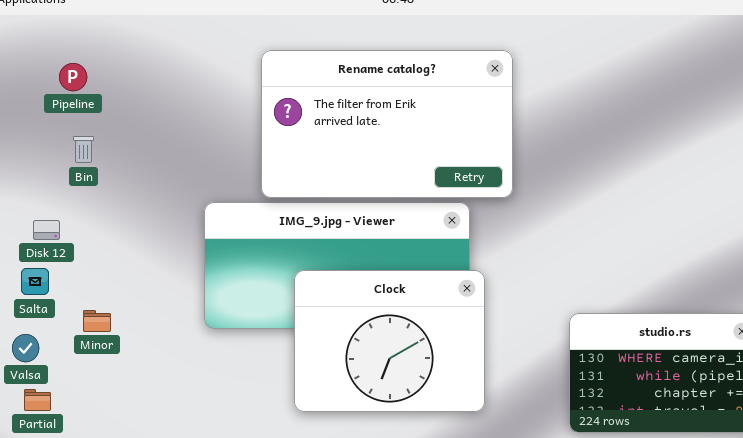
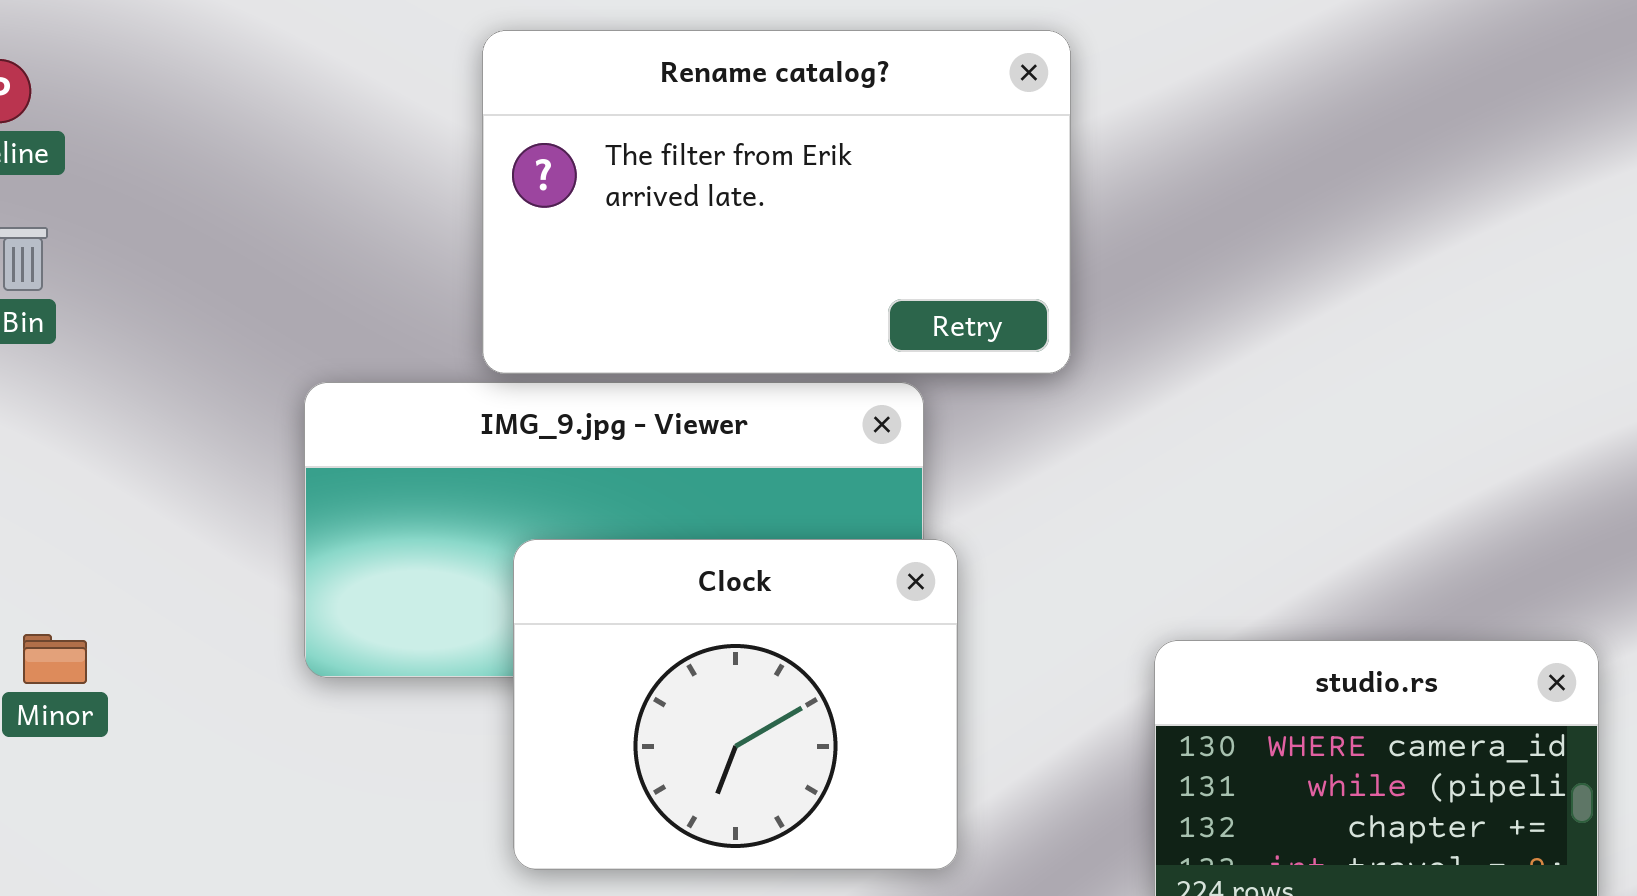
Rename catalog?: [261,50,513,198] -> [482,30,1071,374], moved

